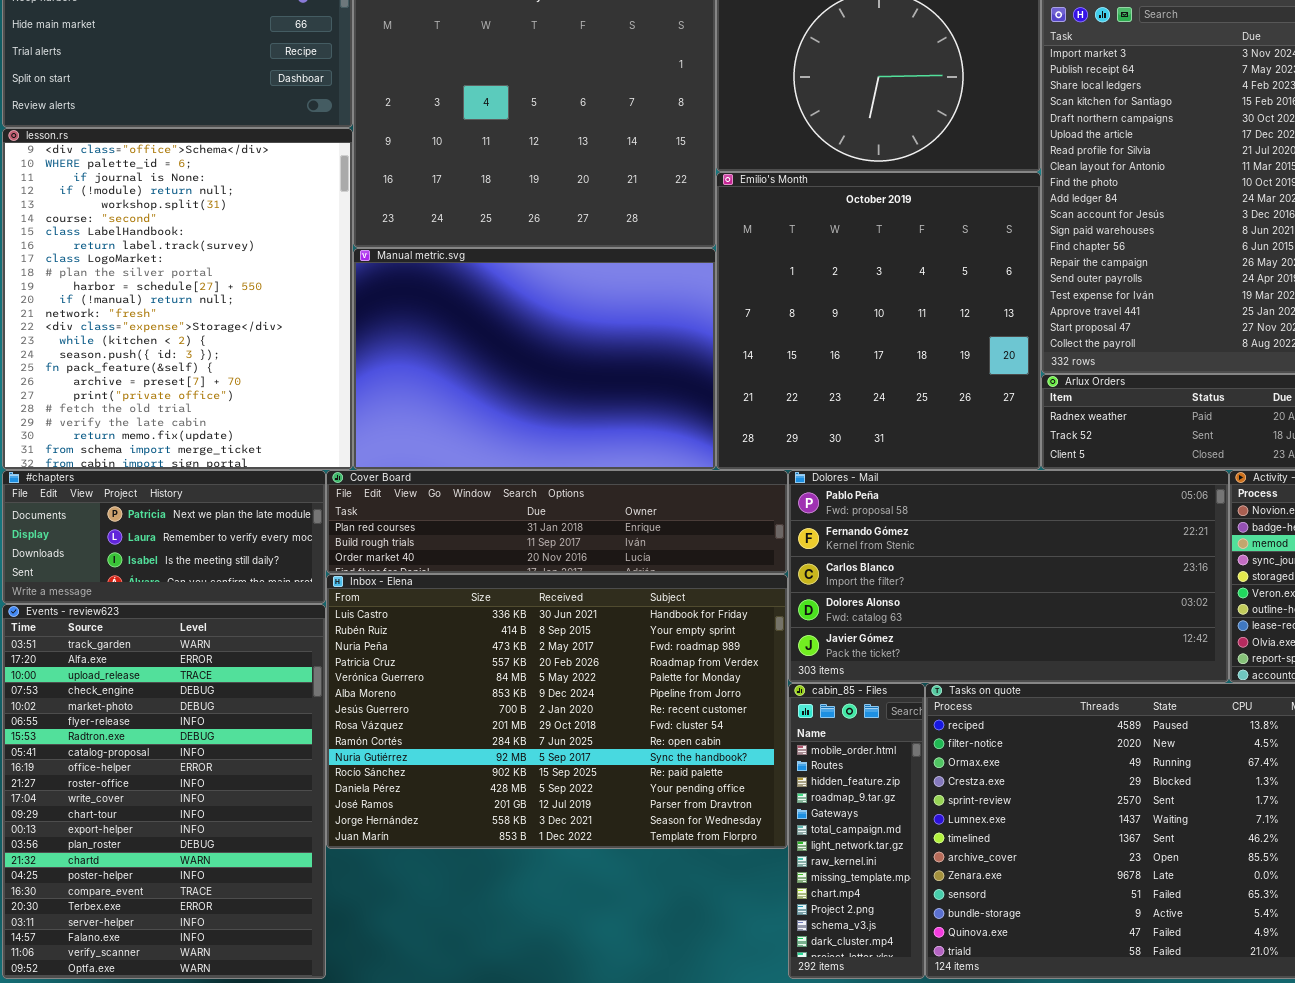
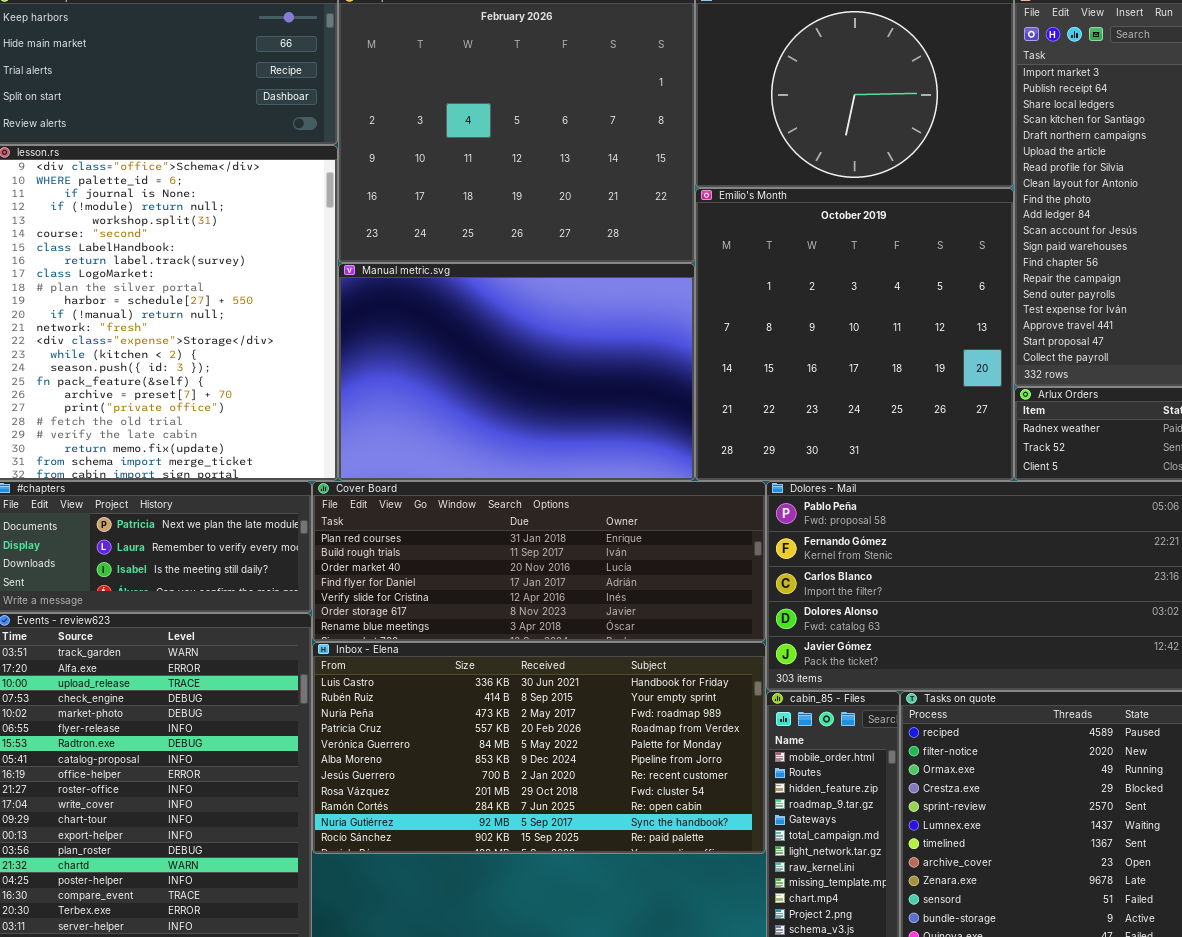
Cover Board: [326,470,788,574] -> [312,481,766,642], resized
Inbox - Elena: [326,574,788,849] -> [312,642,766,854], resized

